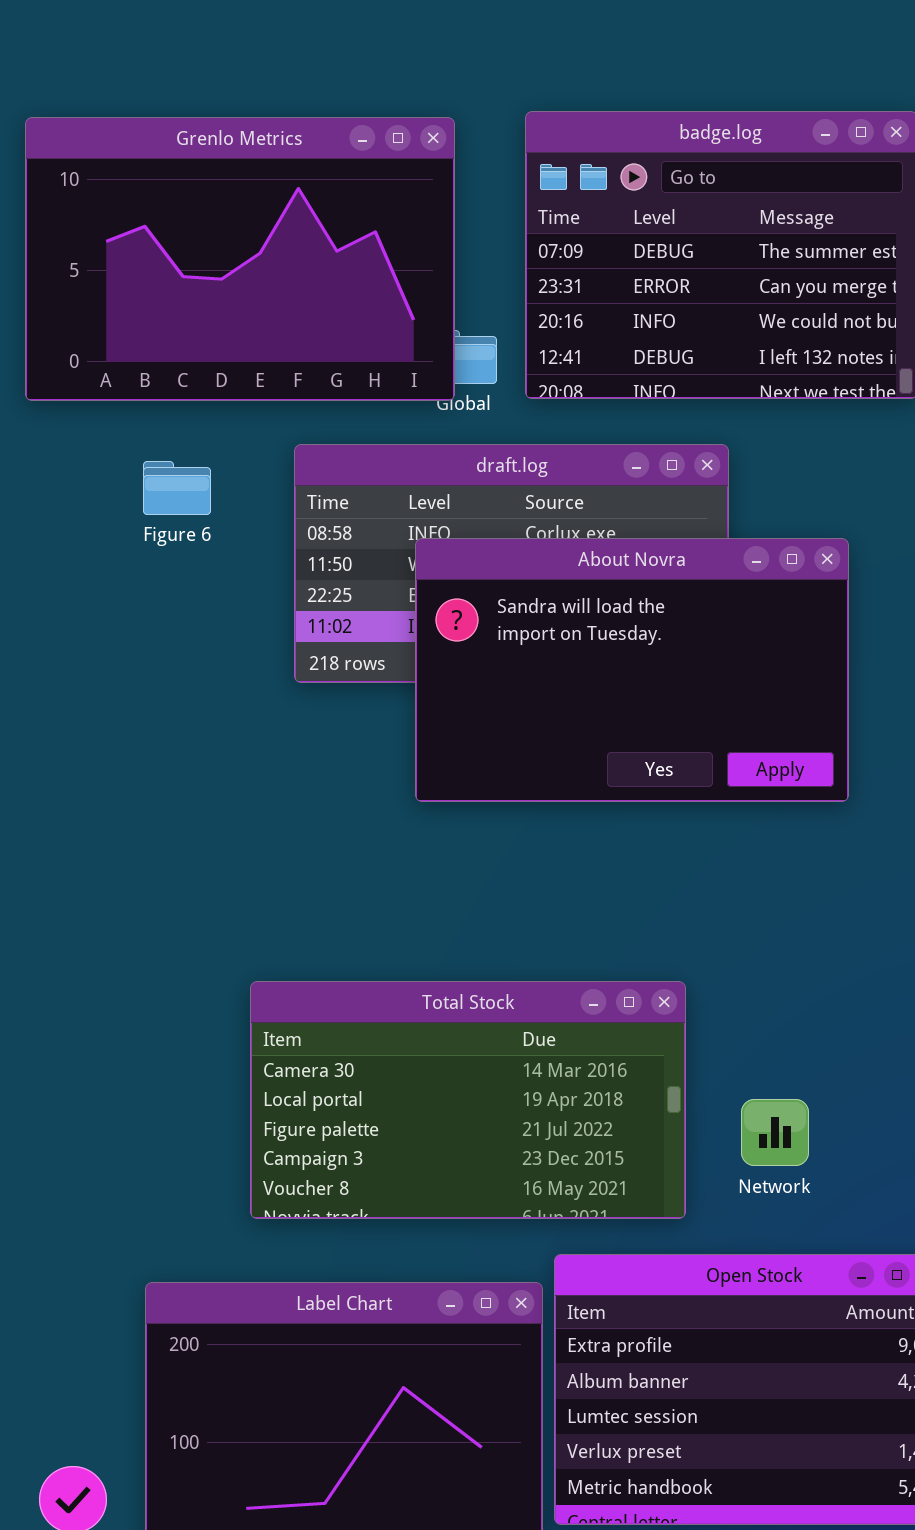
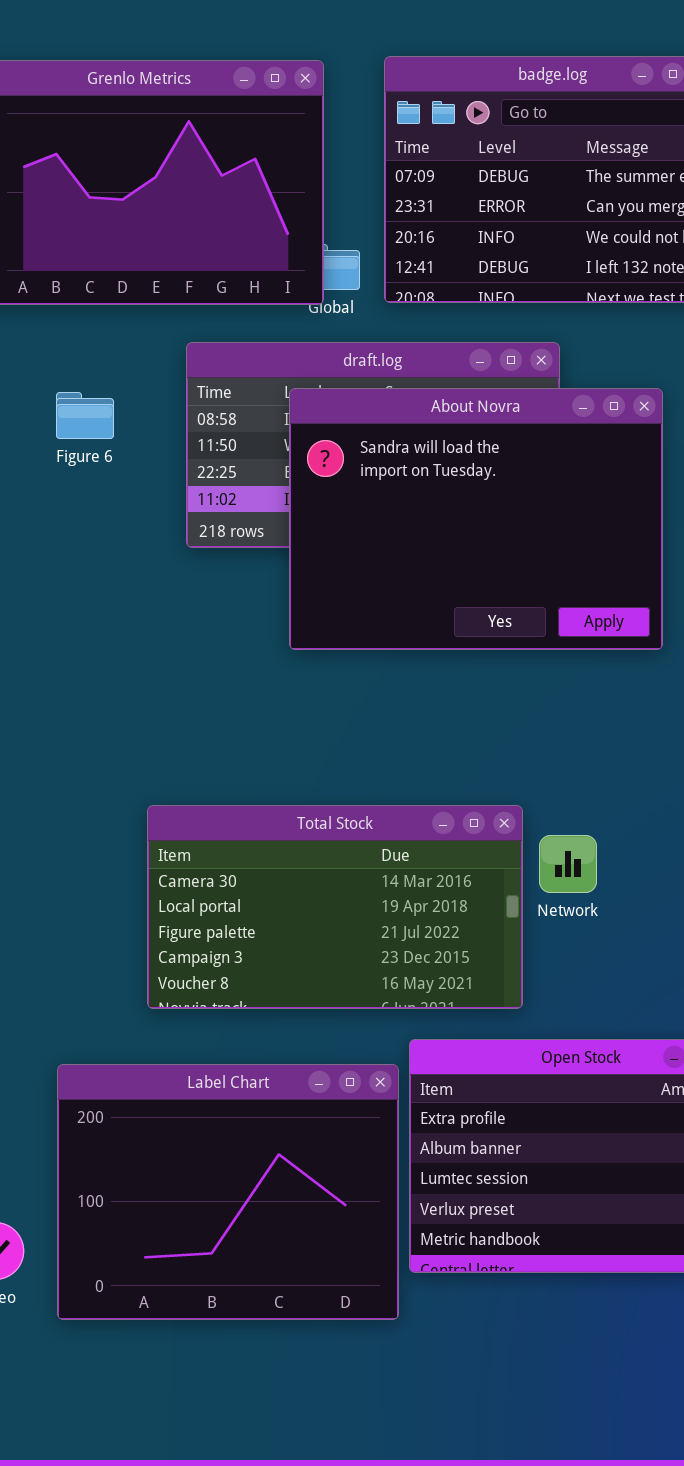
Figure 6: [143,461,211,515] -> [56,392,114,439], moved
About Novra: [415,538,849,802] -> [289,388,663,650], resized
Network: [741,1099,809,1166] -> [539,835,597,893], moved

